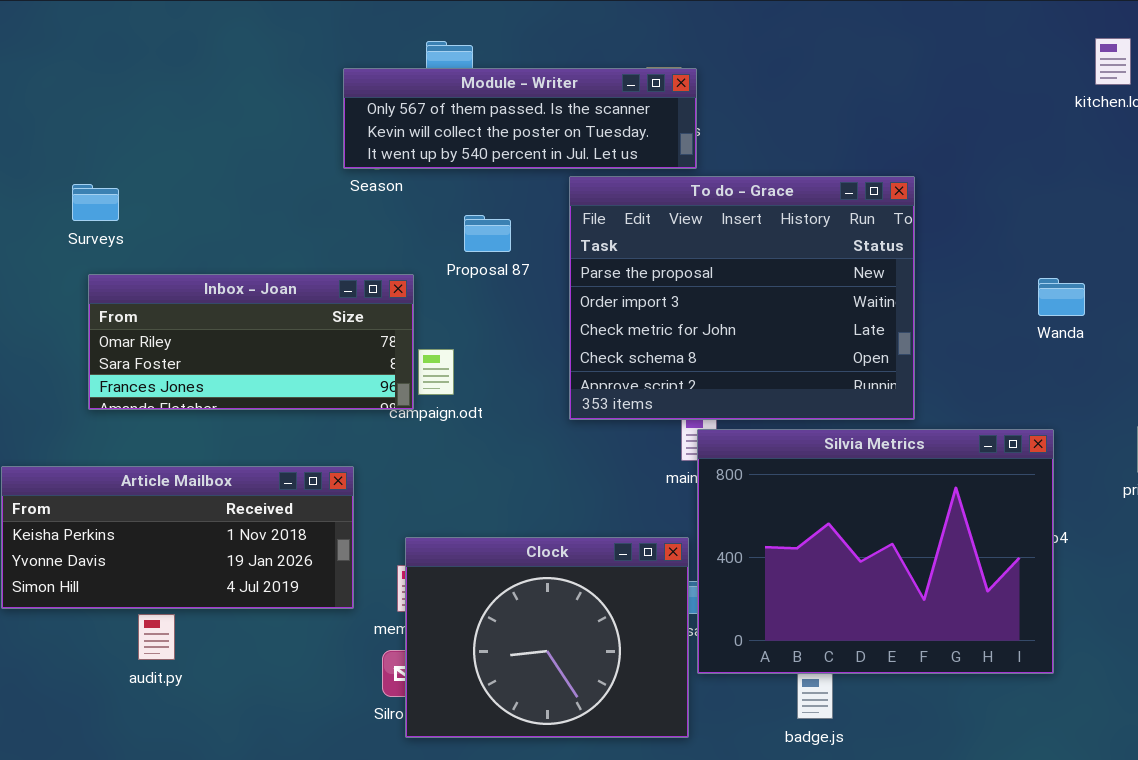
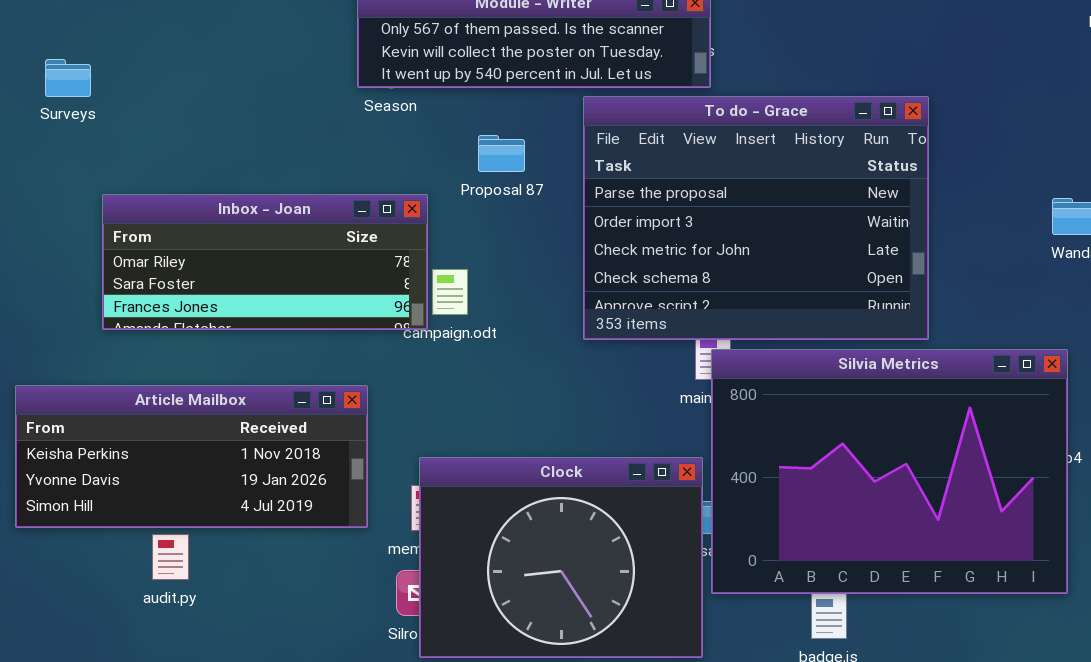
Surveys: [72,184,119,221] -> [45,59,91,97], moved

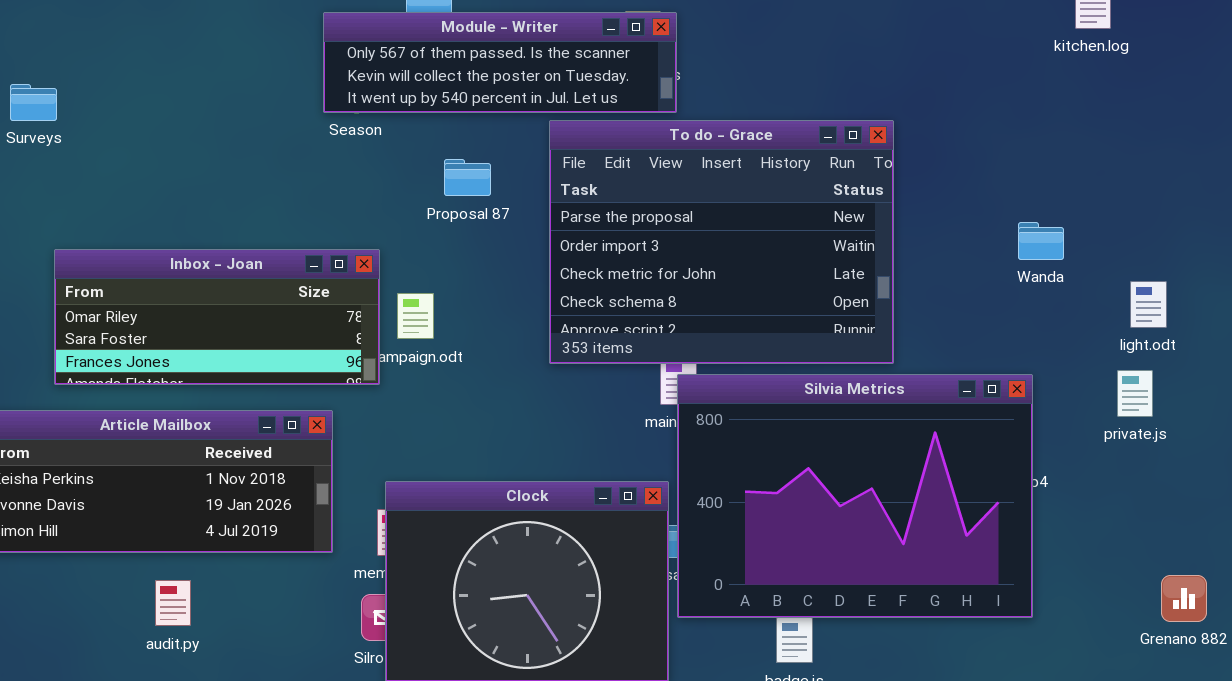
Inbox - Joan: [102,194,428,330] -> [54,249,380,385], moved
audit.py: [152,534,189,580] -> [155,580,191,626], moved

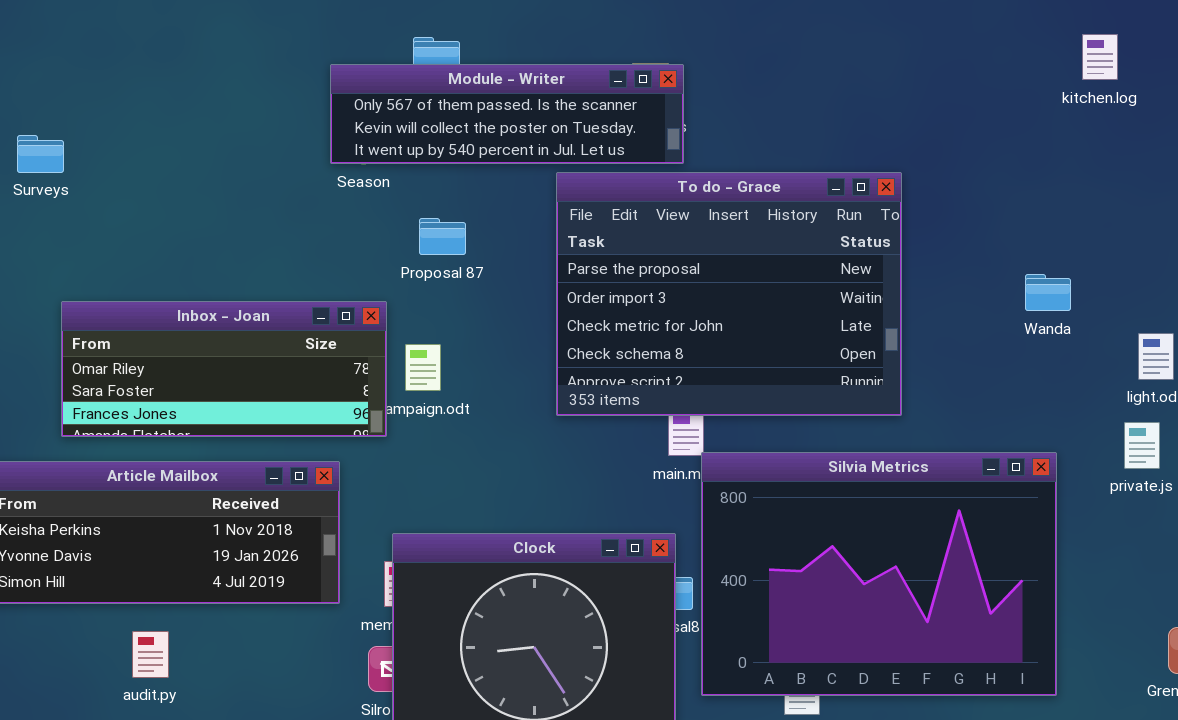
Proposal 87: [444,159,491,196] -> [419,218,466,255], moved
Silvia Metrics: [677,374,1033,618] -> [701,452,1057,696], moved
audit.py: [155,580,191,626] -> [132,631,169,678], moved

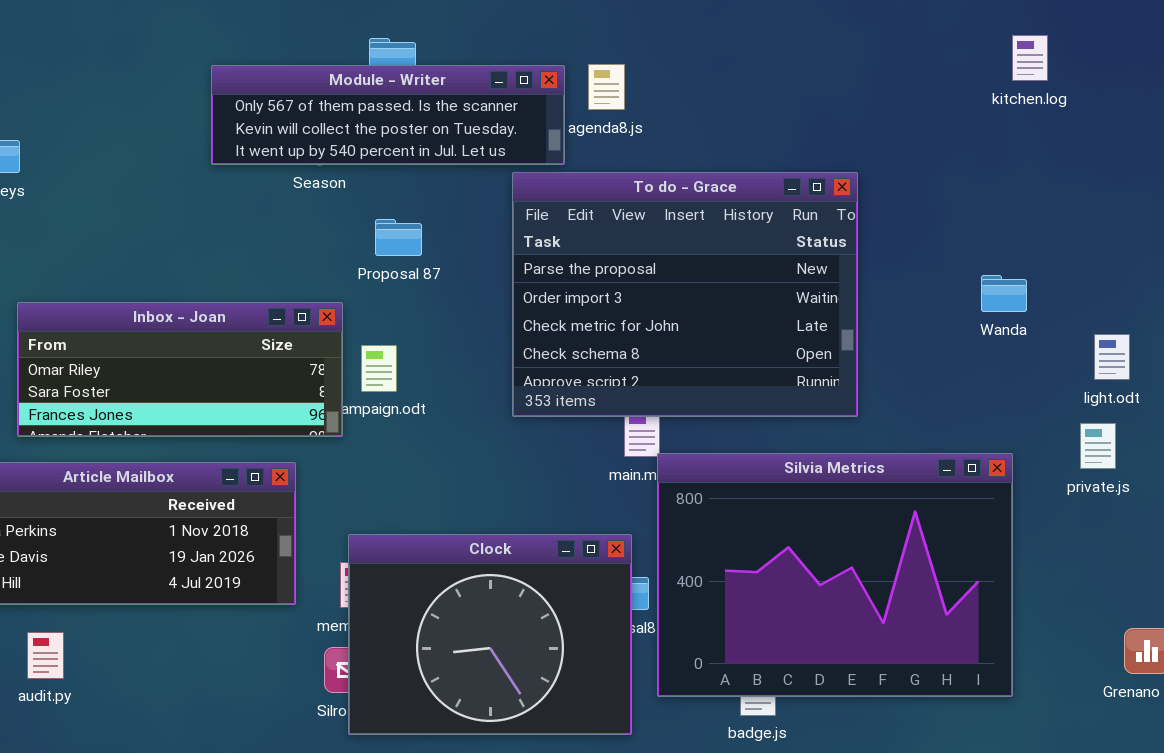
kitchen.log: [1082,34,1118,80] -> [1012,35,1048,81], moved
Module - Writer: [330,64,684,164] -> [211,65,565,165], moved
audit.py: [132,631,169,678] -> [27,632,64,679], moved

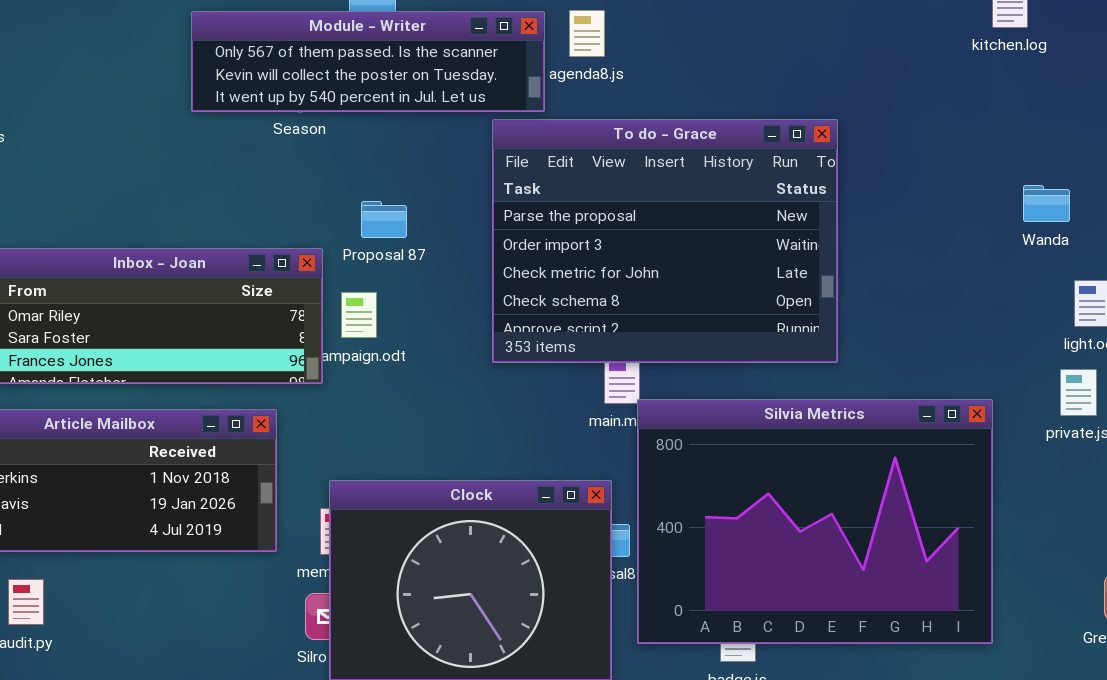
Proposal 87: [375,219,422,256] -> [361,201,407,238], moved
Wanda: [981,275,1027,312] -> [1023,185,1070,222], moved

